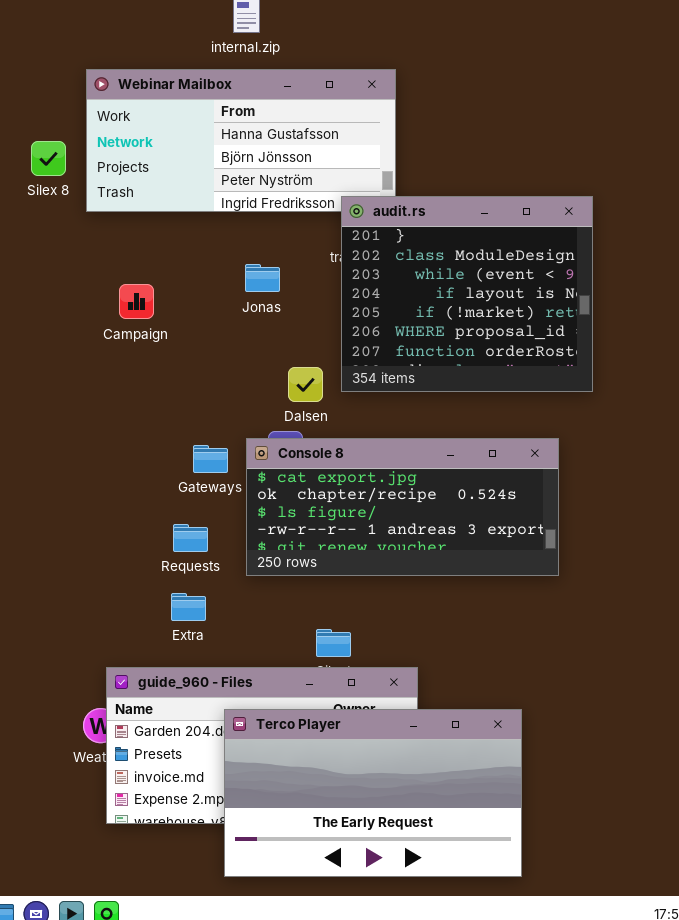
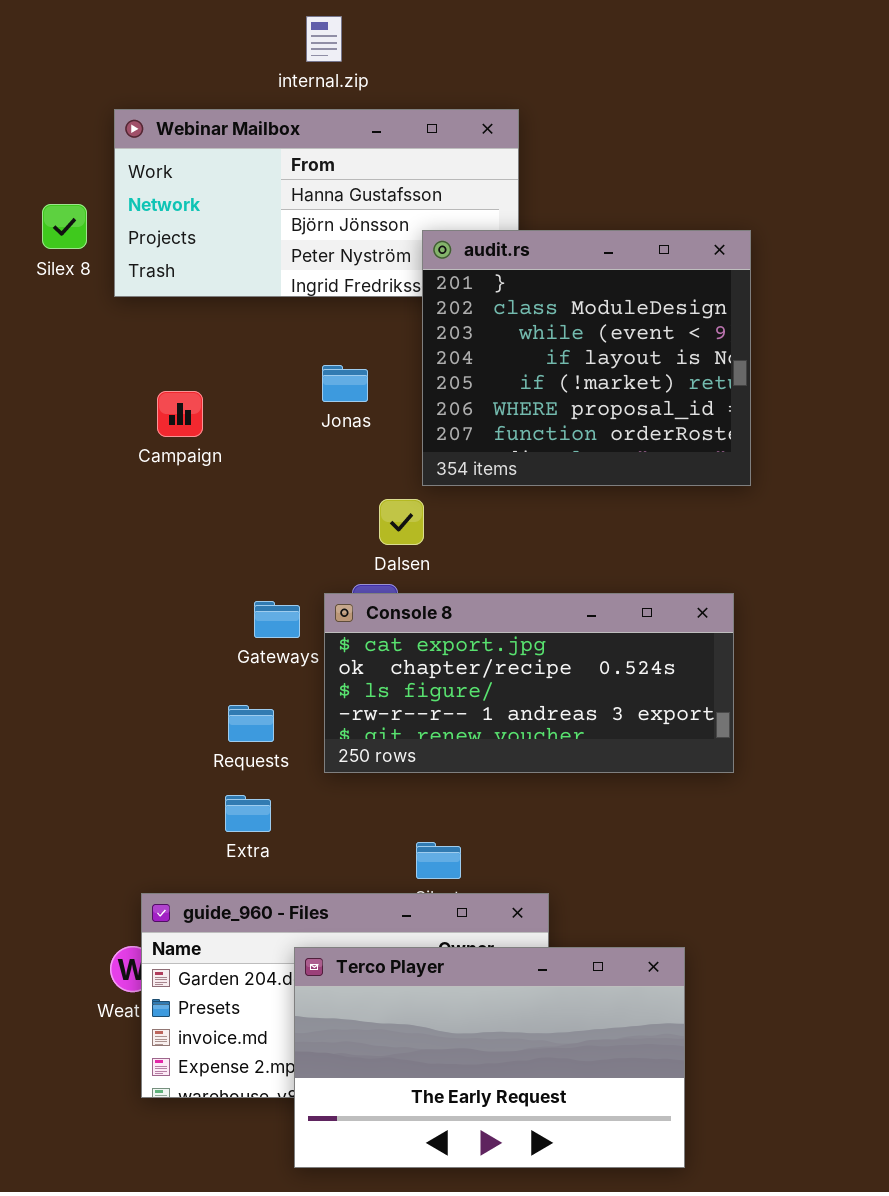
audit.rs: [341,196,593,392] -> [422,230,751,486], moved

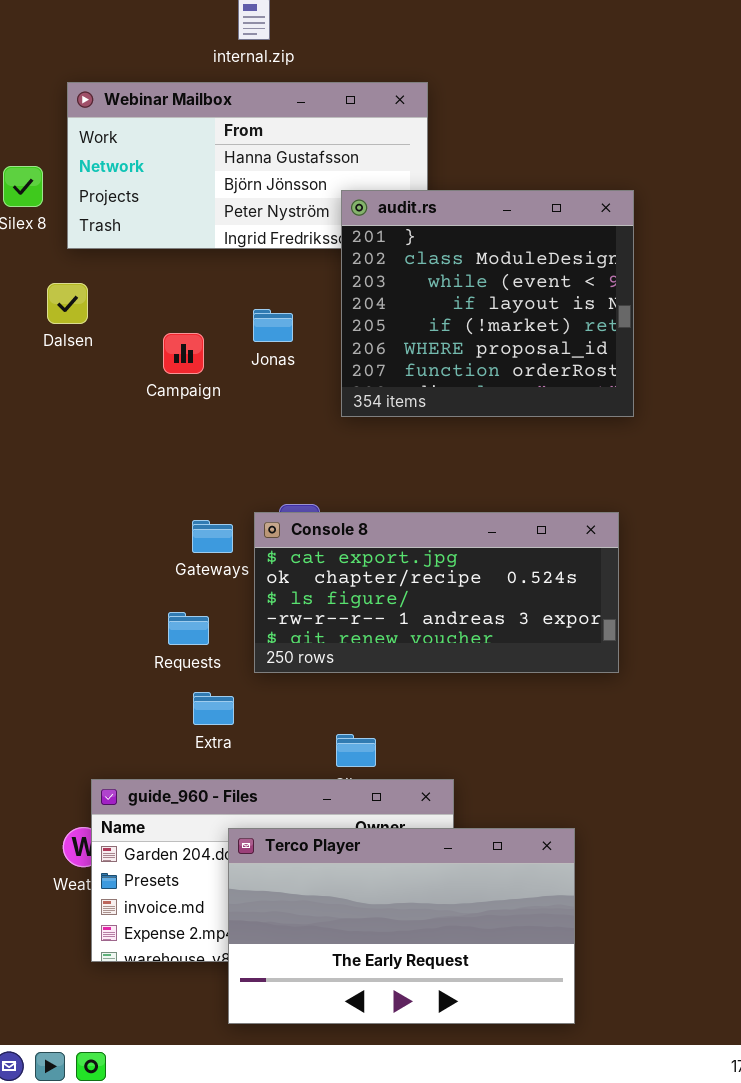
Campaign: [157,391,203,437] -> [163,333,204,374], moved
Dalsen: [379,499,424,545] -> [47,283,88,324], moved
Extra: [225,795,271,832] -> [193,692,234,725], moved

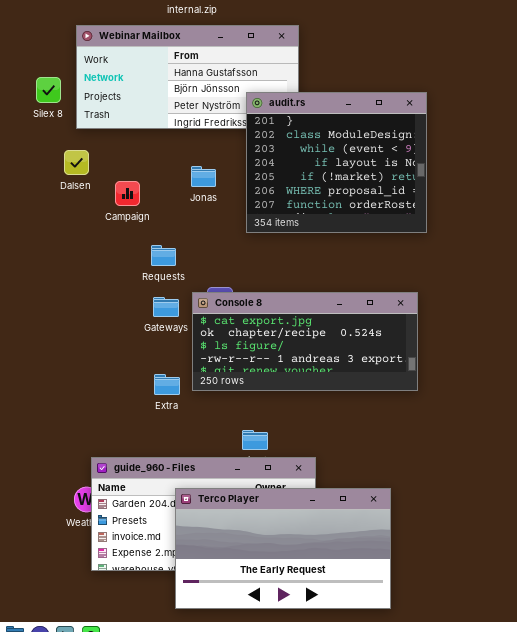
Campaign: [163,333,204,374] -> [115,181,140,206], moved
Requests: [168,612,209,645] -> [151,245,176,266], moved
Extra: [193,692,234,725] -> [154,374,180,395], moved

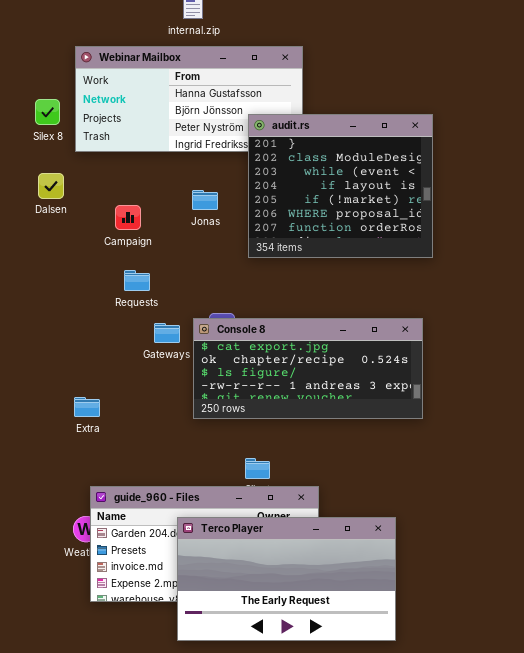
Dalsen: [64,150,89,175] -> [38,173,64,199], moved
Requests: [151,245,176,266] -> [124,270,150,291], moved
Extra: [154,374,180,395] -> [74,397,100,417], moved

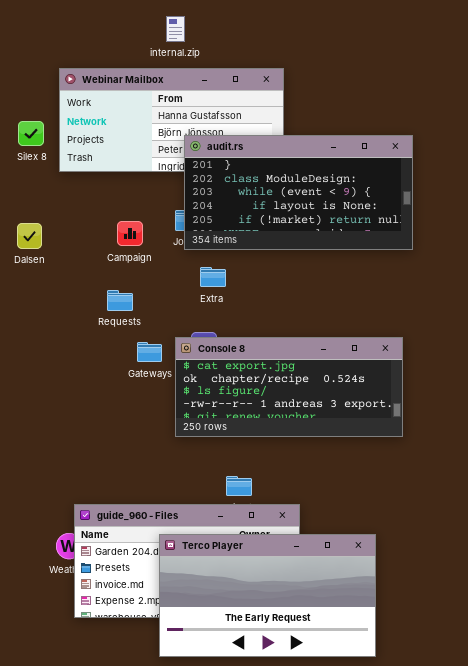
audit.rs: [248,114,433,258] -> [184,135,413,250], resized
Dalsen: [38,173,64,199] -> [17,223,42,249], moved
Campaign: [115,205,141,230] -> [117,221,143,246], moved
Extra: [74,397,100,417] -> [200,267,226,287], moved

